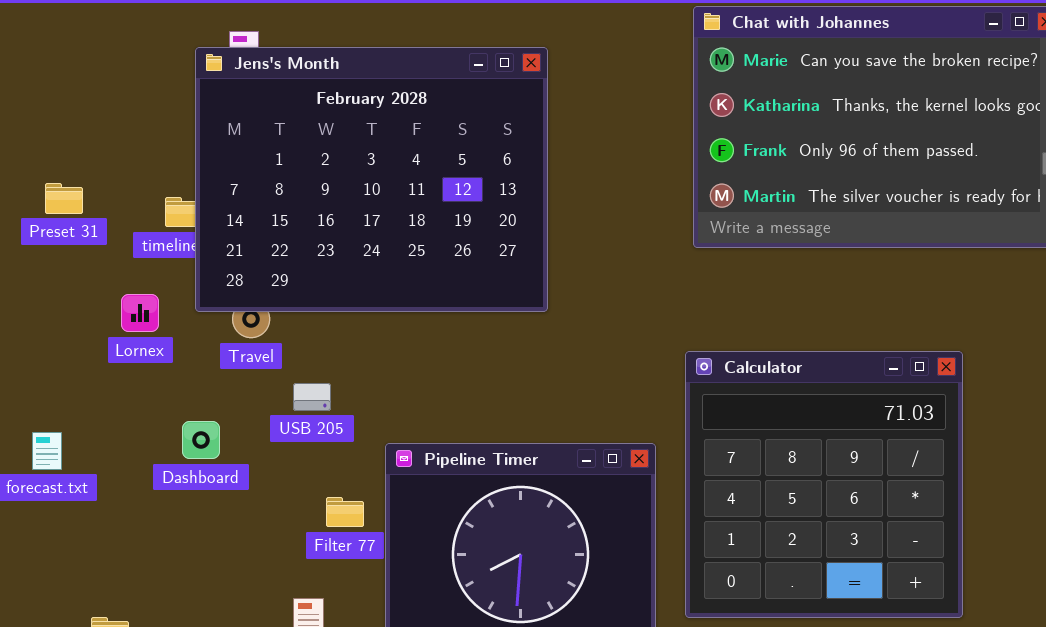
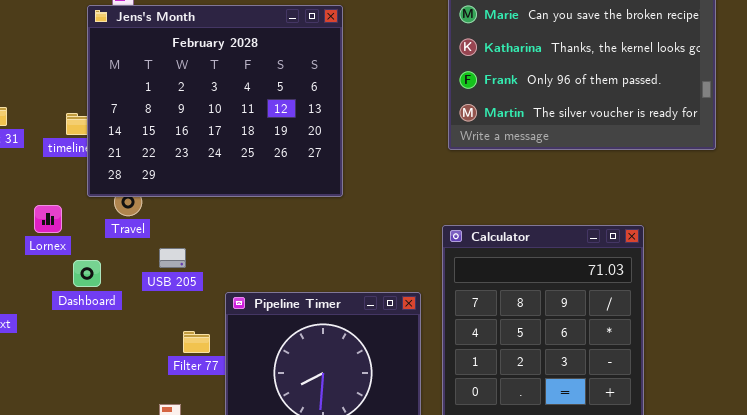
Lornex: [121,294,159,332] -> [34,205,62,233], moved
Dashboard: [182,421,220,459] -> [73,260,101,287], moved

